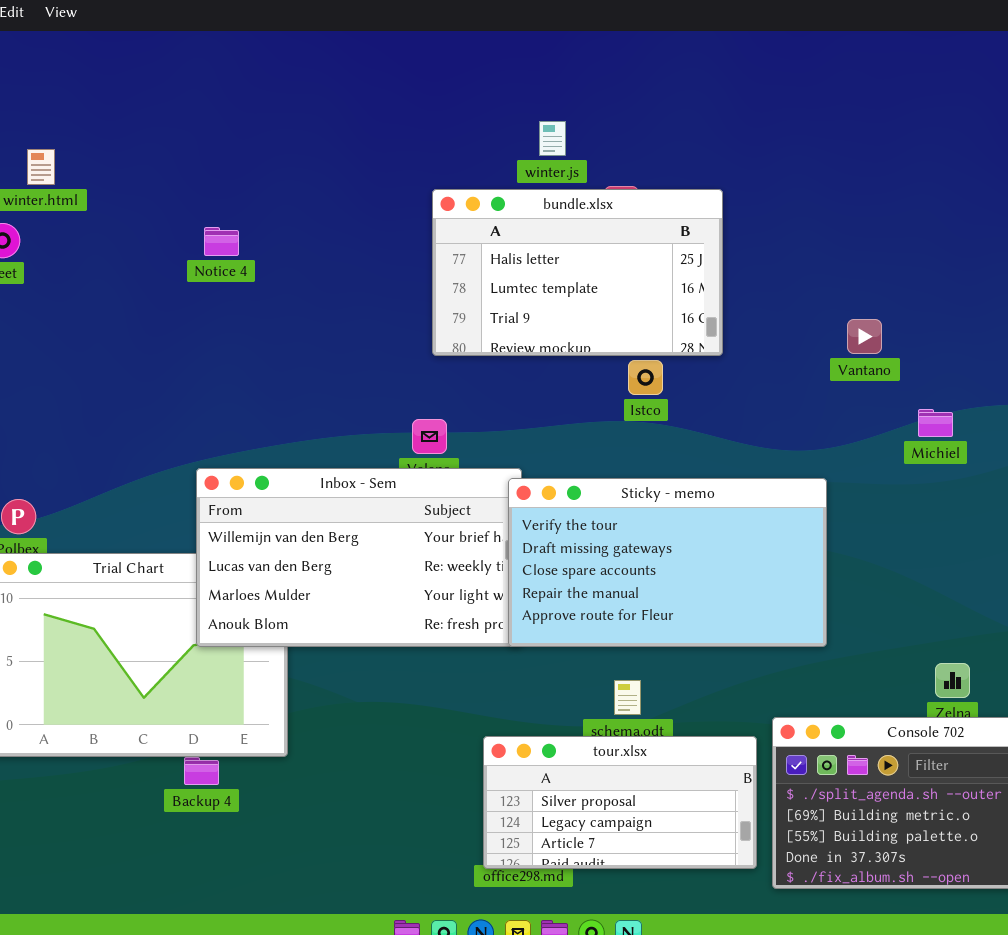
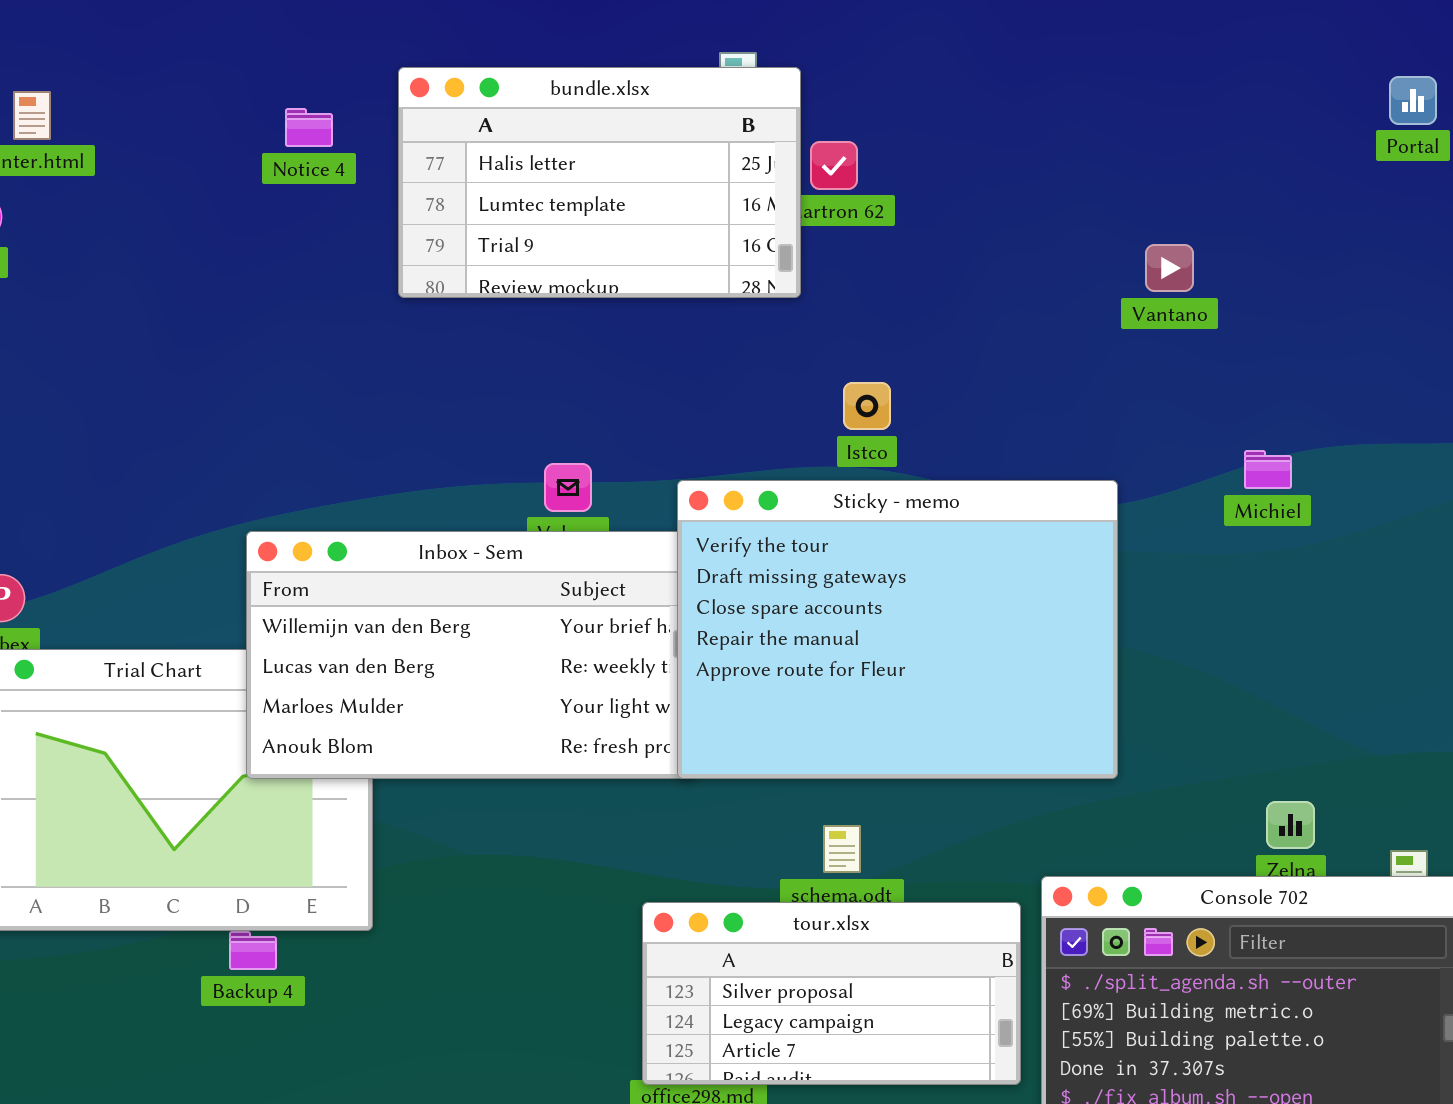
bundle.xlsx: [432,189,723,356] -> [398,67,801,298], moved
Notice 4: [204,227,239,256] -> [285,108,333,147], moved
Vantano: [847,319,882,354] -> [1145,244,1194,292], moved
Sticky - memo: [508,478,827,647] -> [677,480,1118,779], resized

